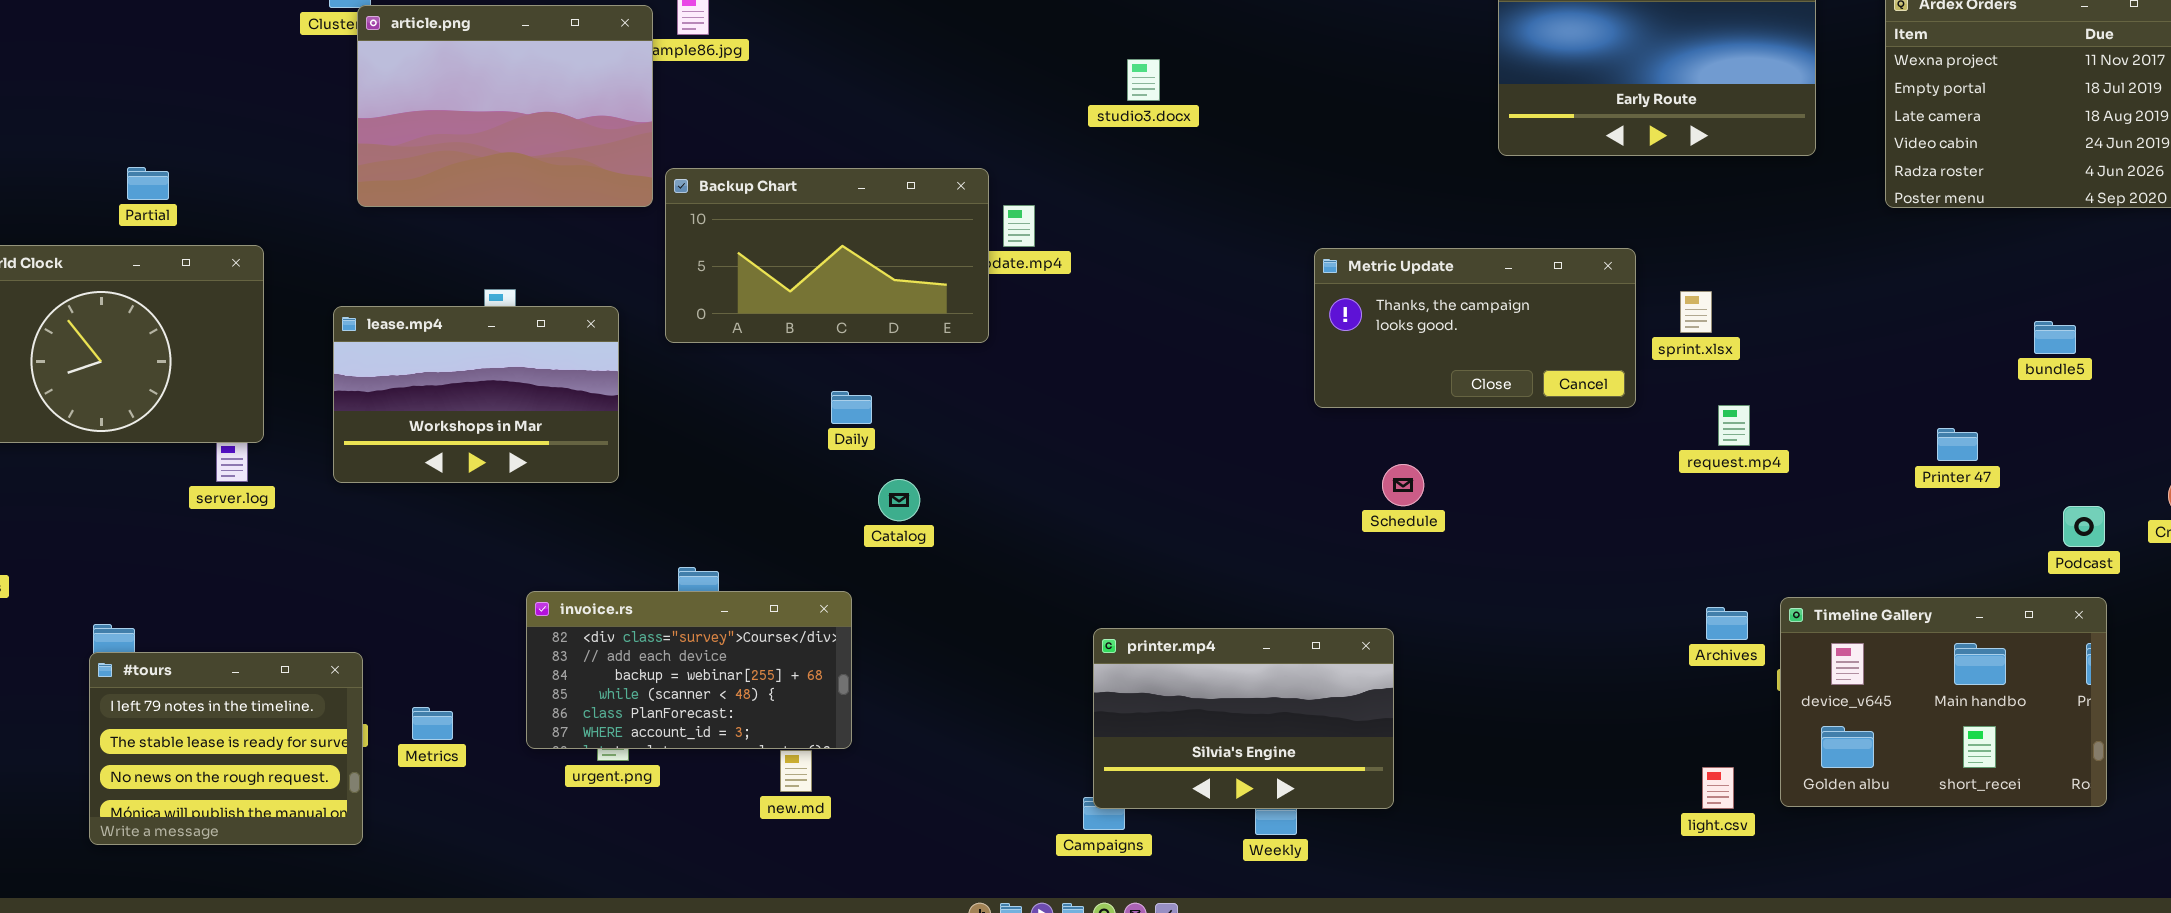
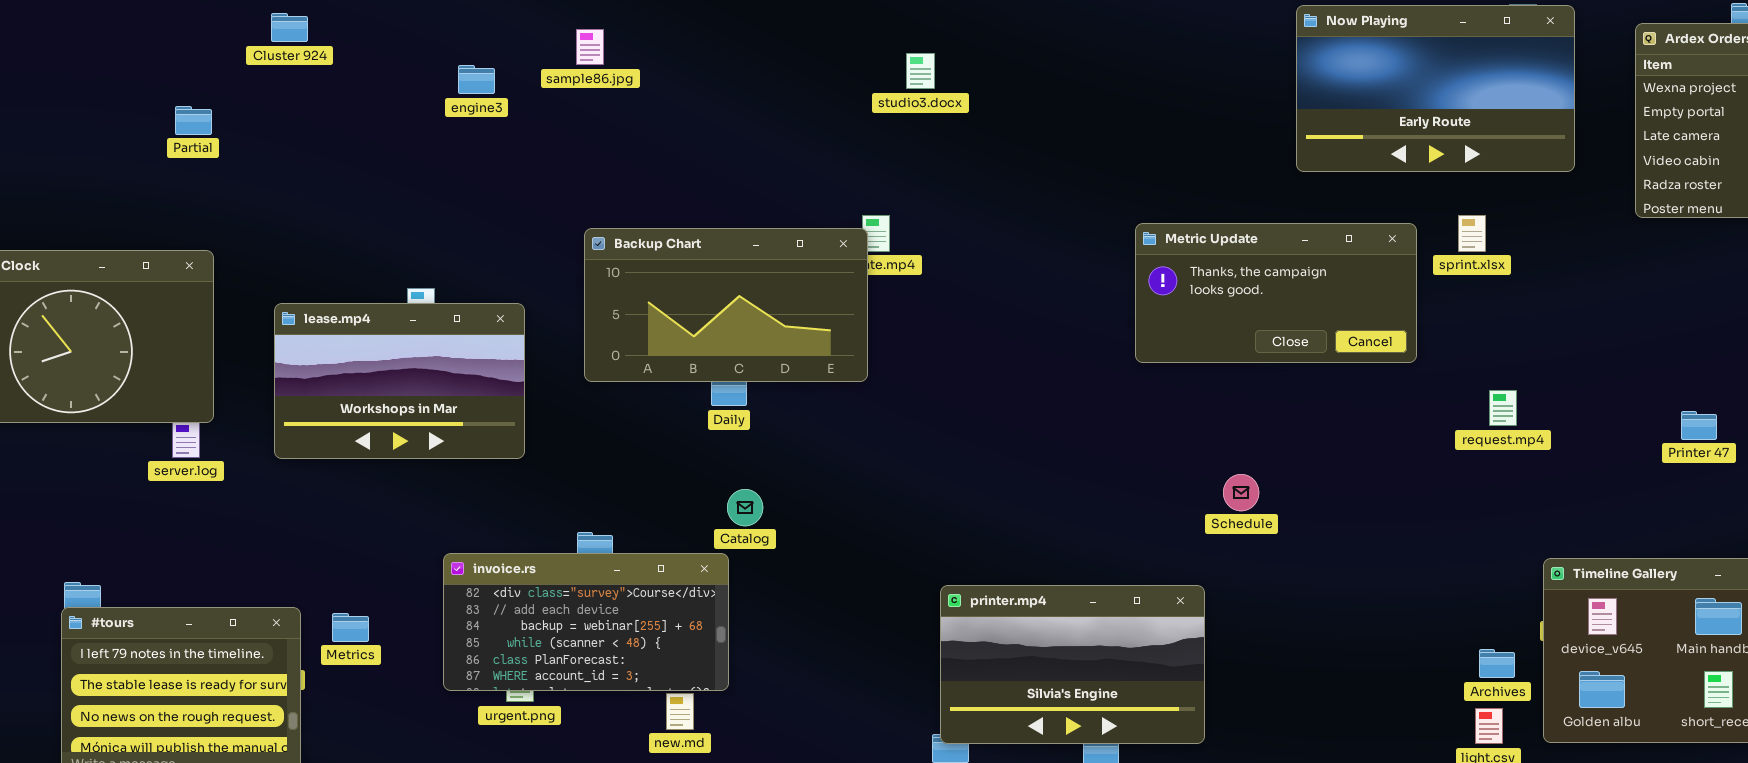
article.png: [357,5,653,207] -> none, closed
studio3.docx: [1127,59,1160,101] -> [906,53,935,89], moved
Partial: [127,167,169,200] -> [175,106,212,135], moved
Backup Chart: [665,168,989,343] -> [584,228,868,382], moved
Metric Update: [1314,248,1636,408] -> [1135,223,1417,363], moved
sprint.xlsx: [1680,291,1712,333] -> [1458,215,1486,252], moved
Schedule: [1382,464,1424,506] -> [1223,474,1259,511], moved
Catalog: [878,479,920,521] -> [727,489,763,526], moved
Archives: [1706,607,1748,640] -> [1479,649,1515,678], moved
Metrics: [412,707,453,740] -> [332,613,369,642], moved

